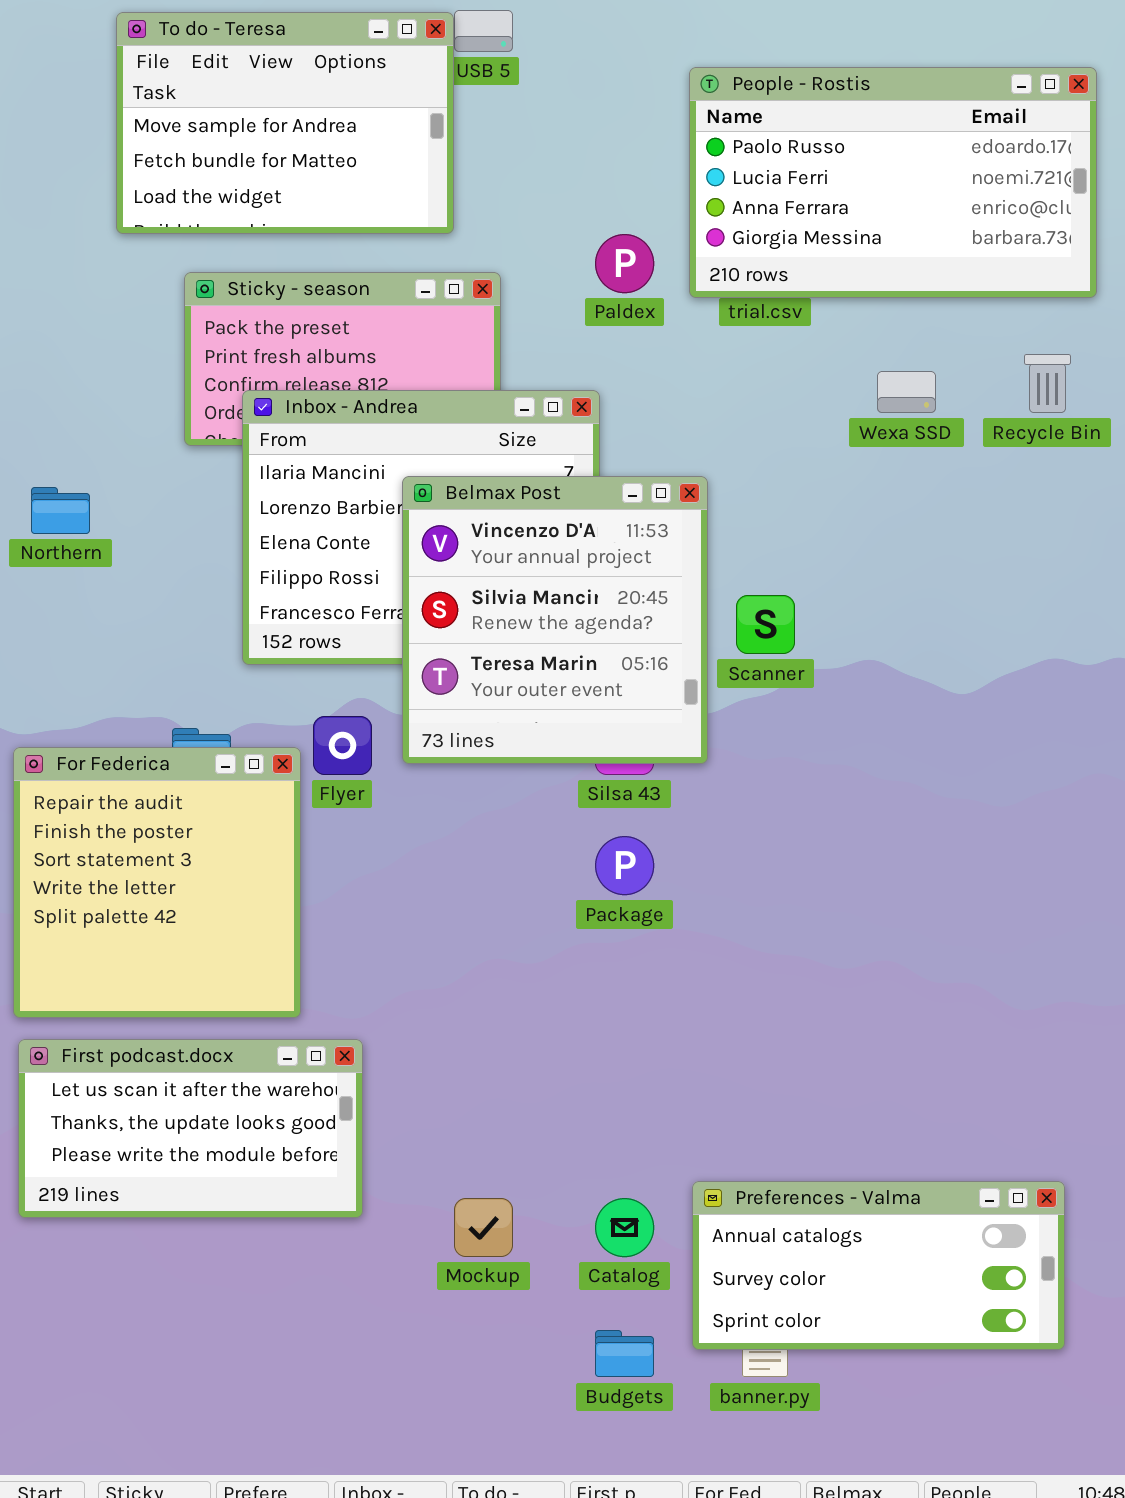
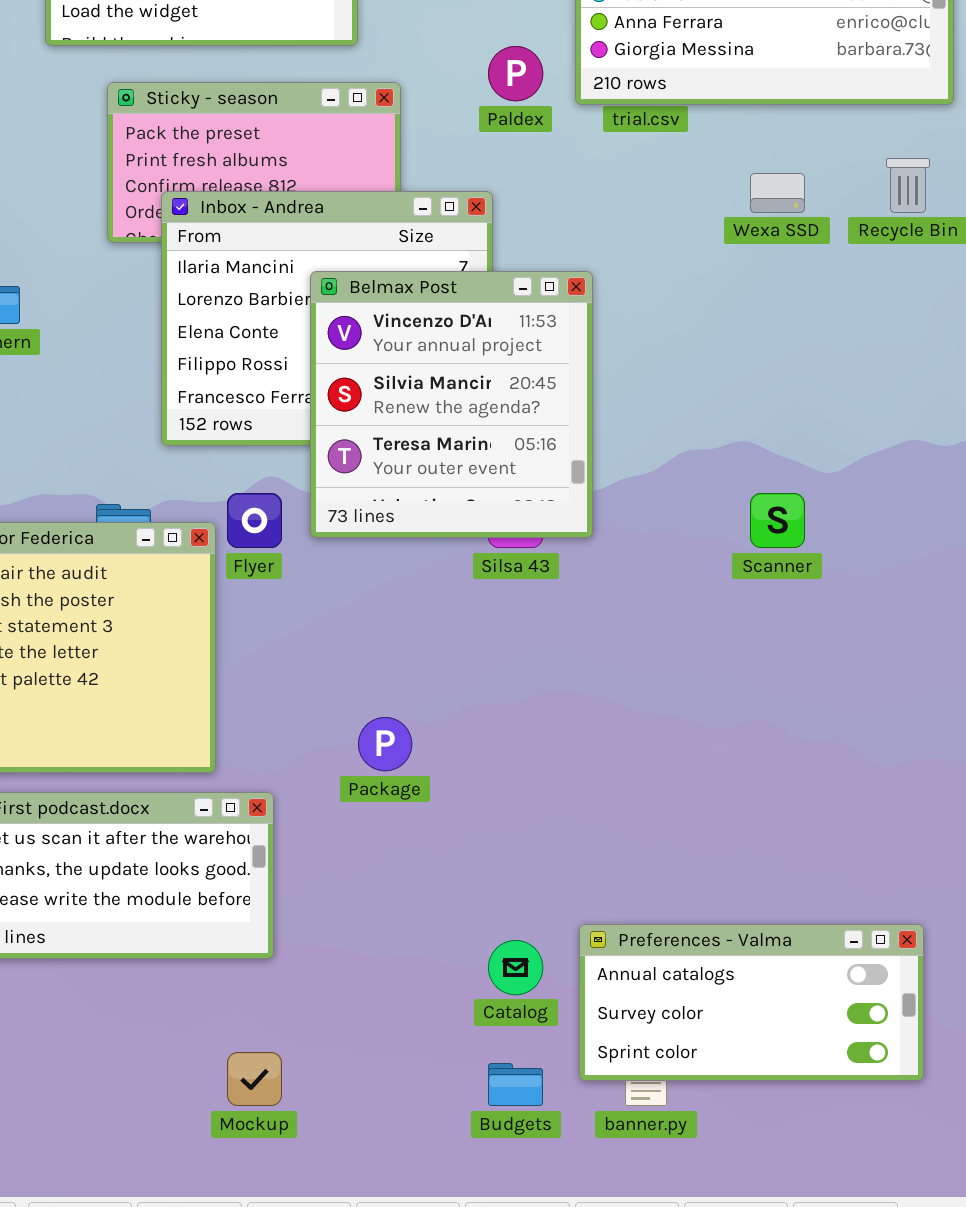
Scanner: [736,595,795,654] -> [750,493,805,548], moved
Package: [595,836,654,895] -> [358,717,412,771], moved
Mockup: [454,1198,513,1257] -> [227,1052,282,1106], moved

